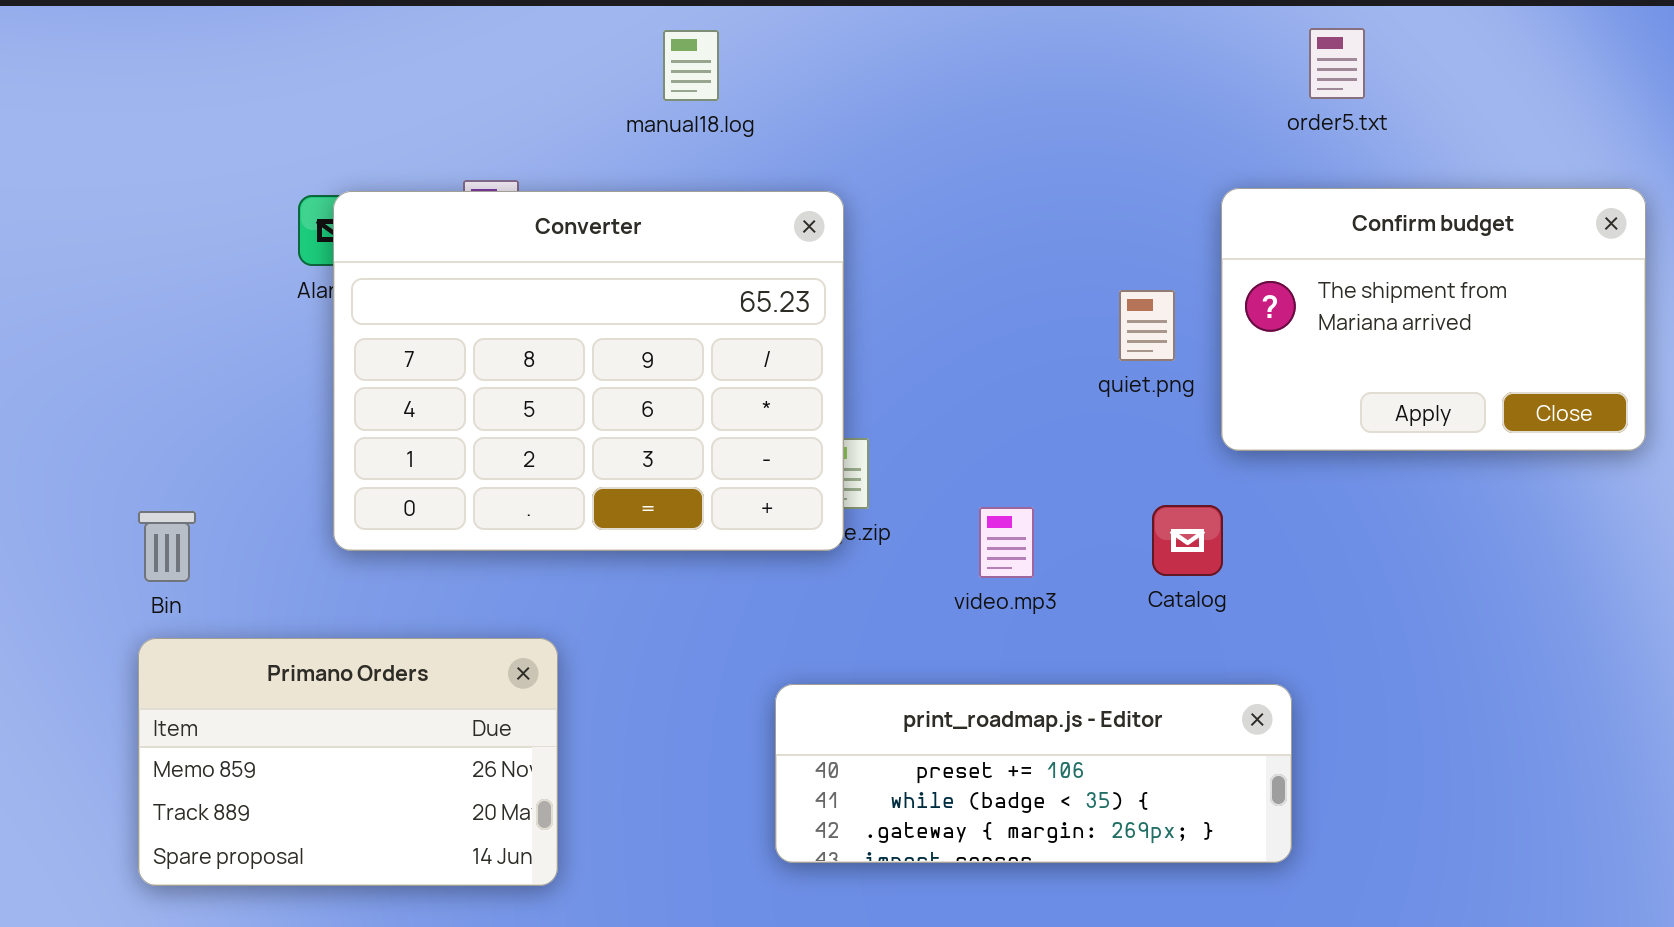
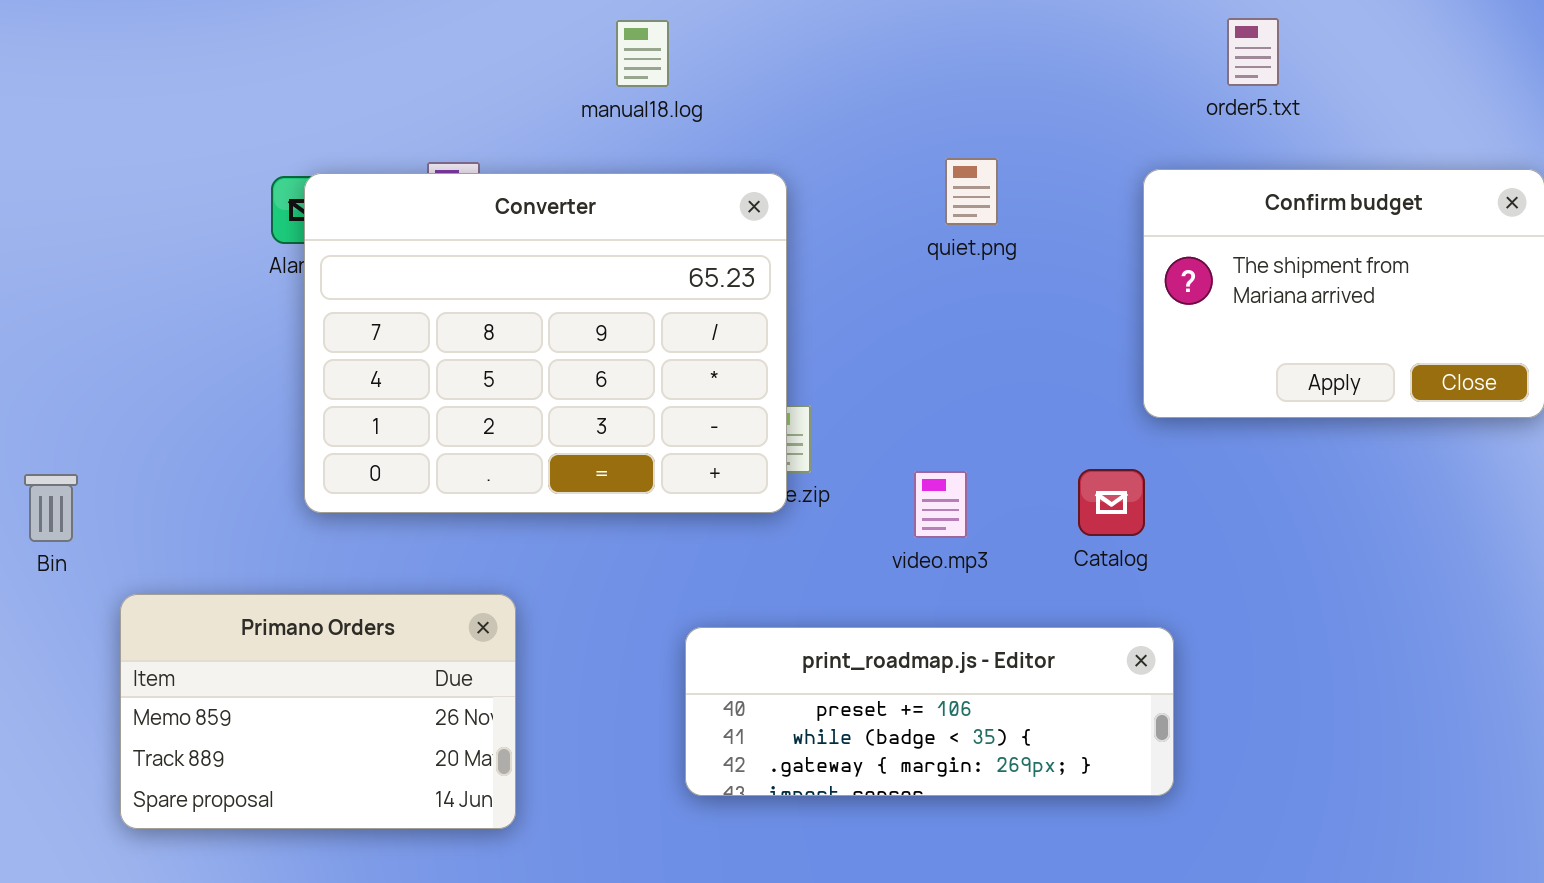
quiet.png: [1119,290,1175,361] -> [945,158,998,225], moved
Bin: [138,511,196,582] -> [24,474,78,542], moved
print_roadmap.js - Editor: [775,684,1292,863] -> [685,627,1174,796], moved

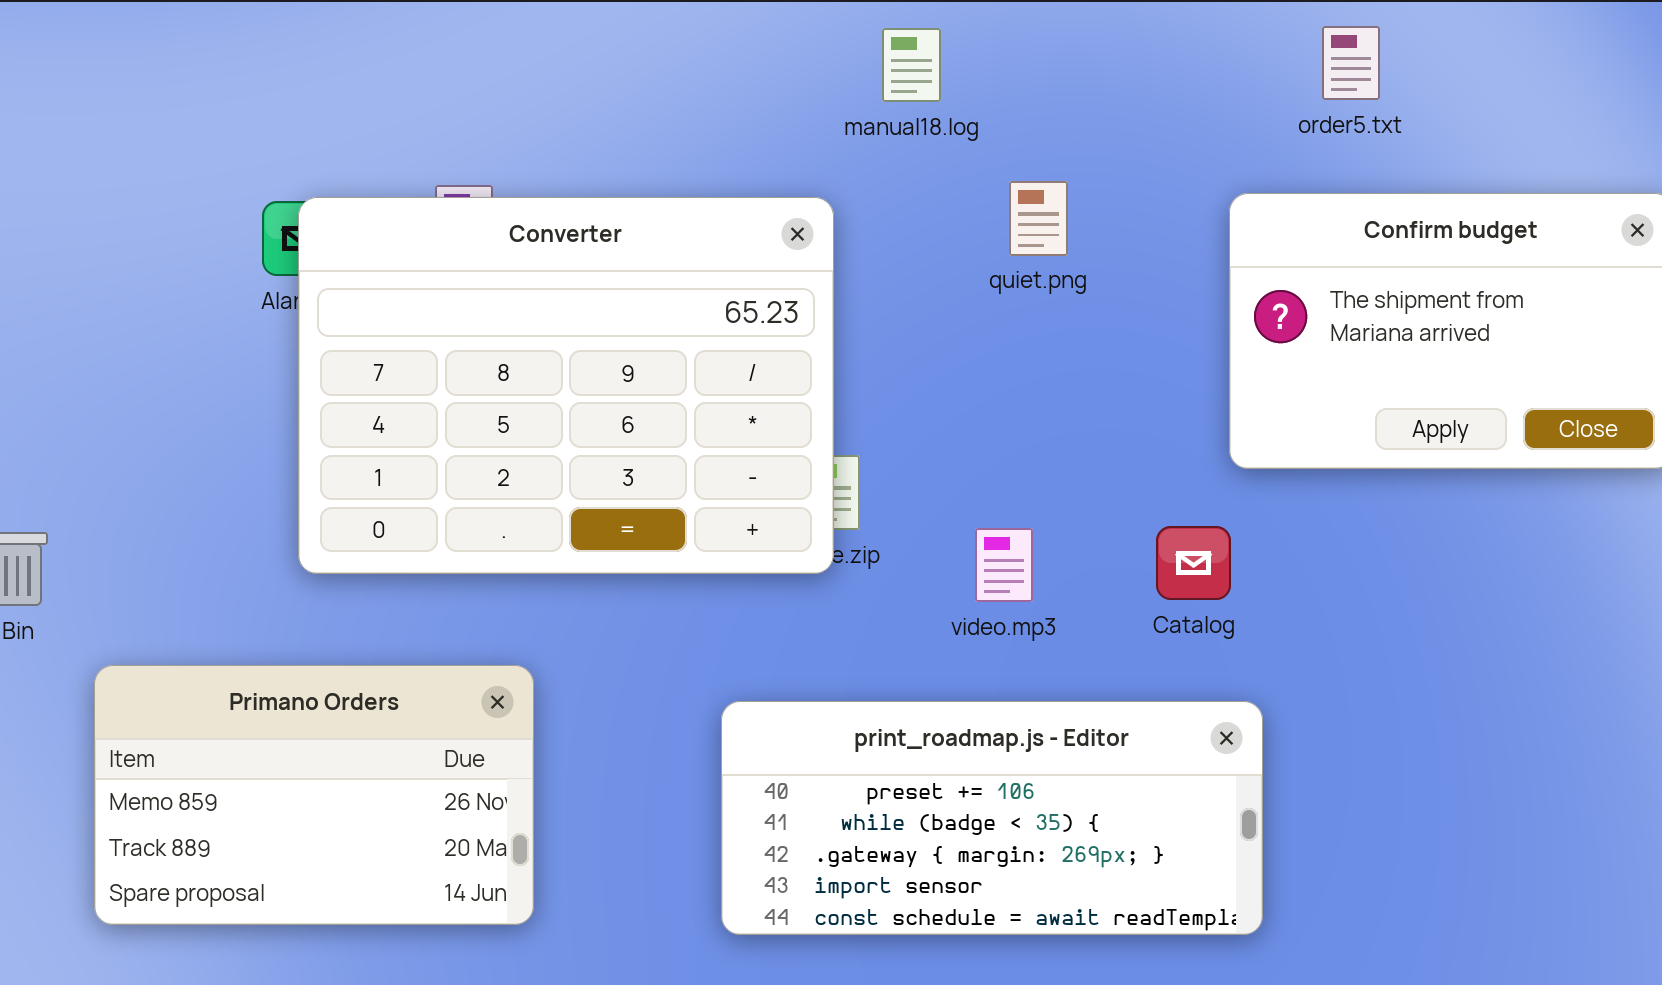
manual18.log: [616,20,669,87] -> [882,28,941,102], moved
print_roadmap.js - Editor: [685,627,1174,796] -> [721,701,1263,935], resized

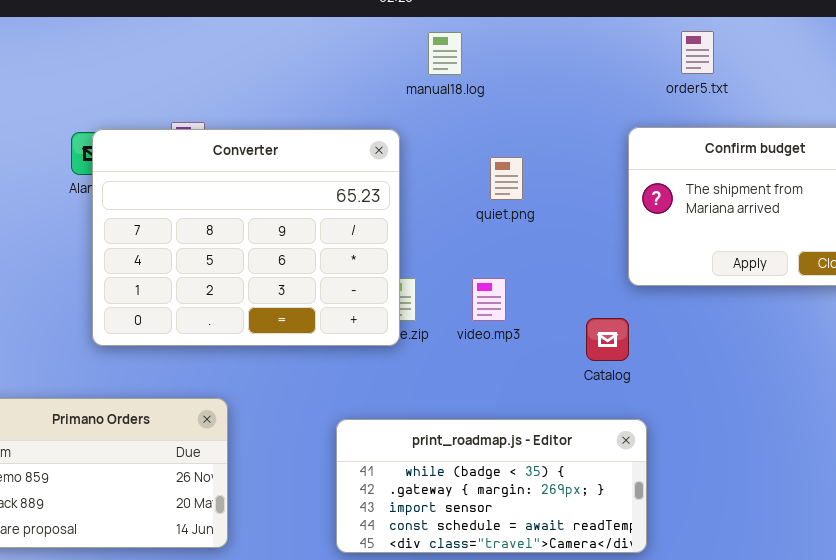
quiet.png: [1009,181,1068,256] -> [490,157,523,200], moved
video.mp3: [975,528,1033,602] -> [472,278,506,321], moved
print_roadmap.js - Editor: [721,701,1263,935] -> [336,419,647,553], scrolled down 1 row

